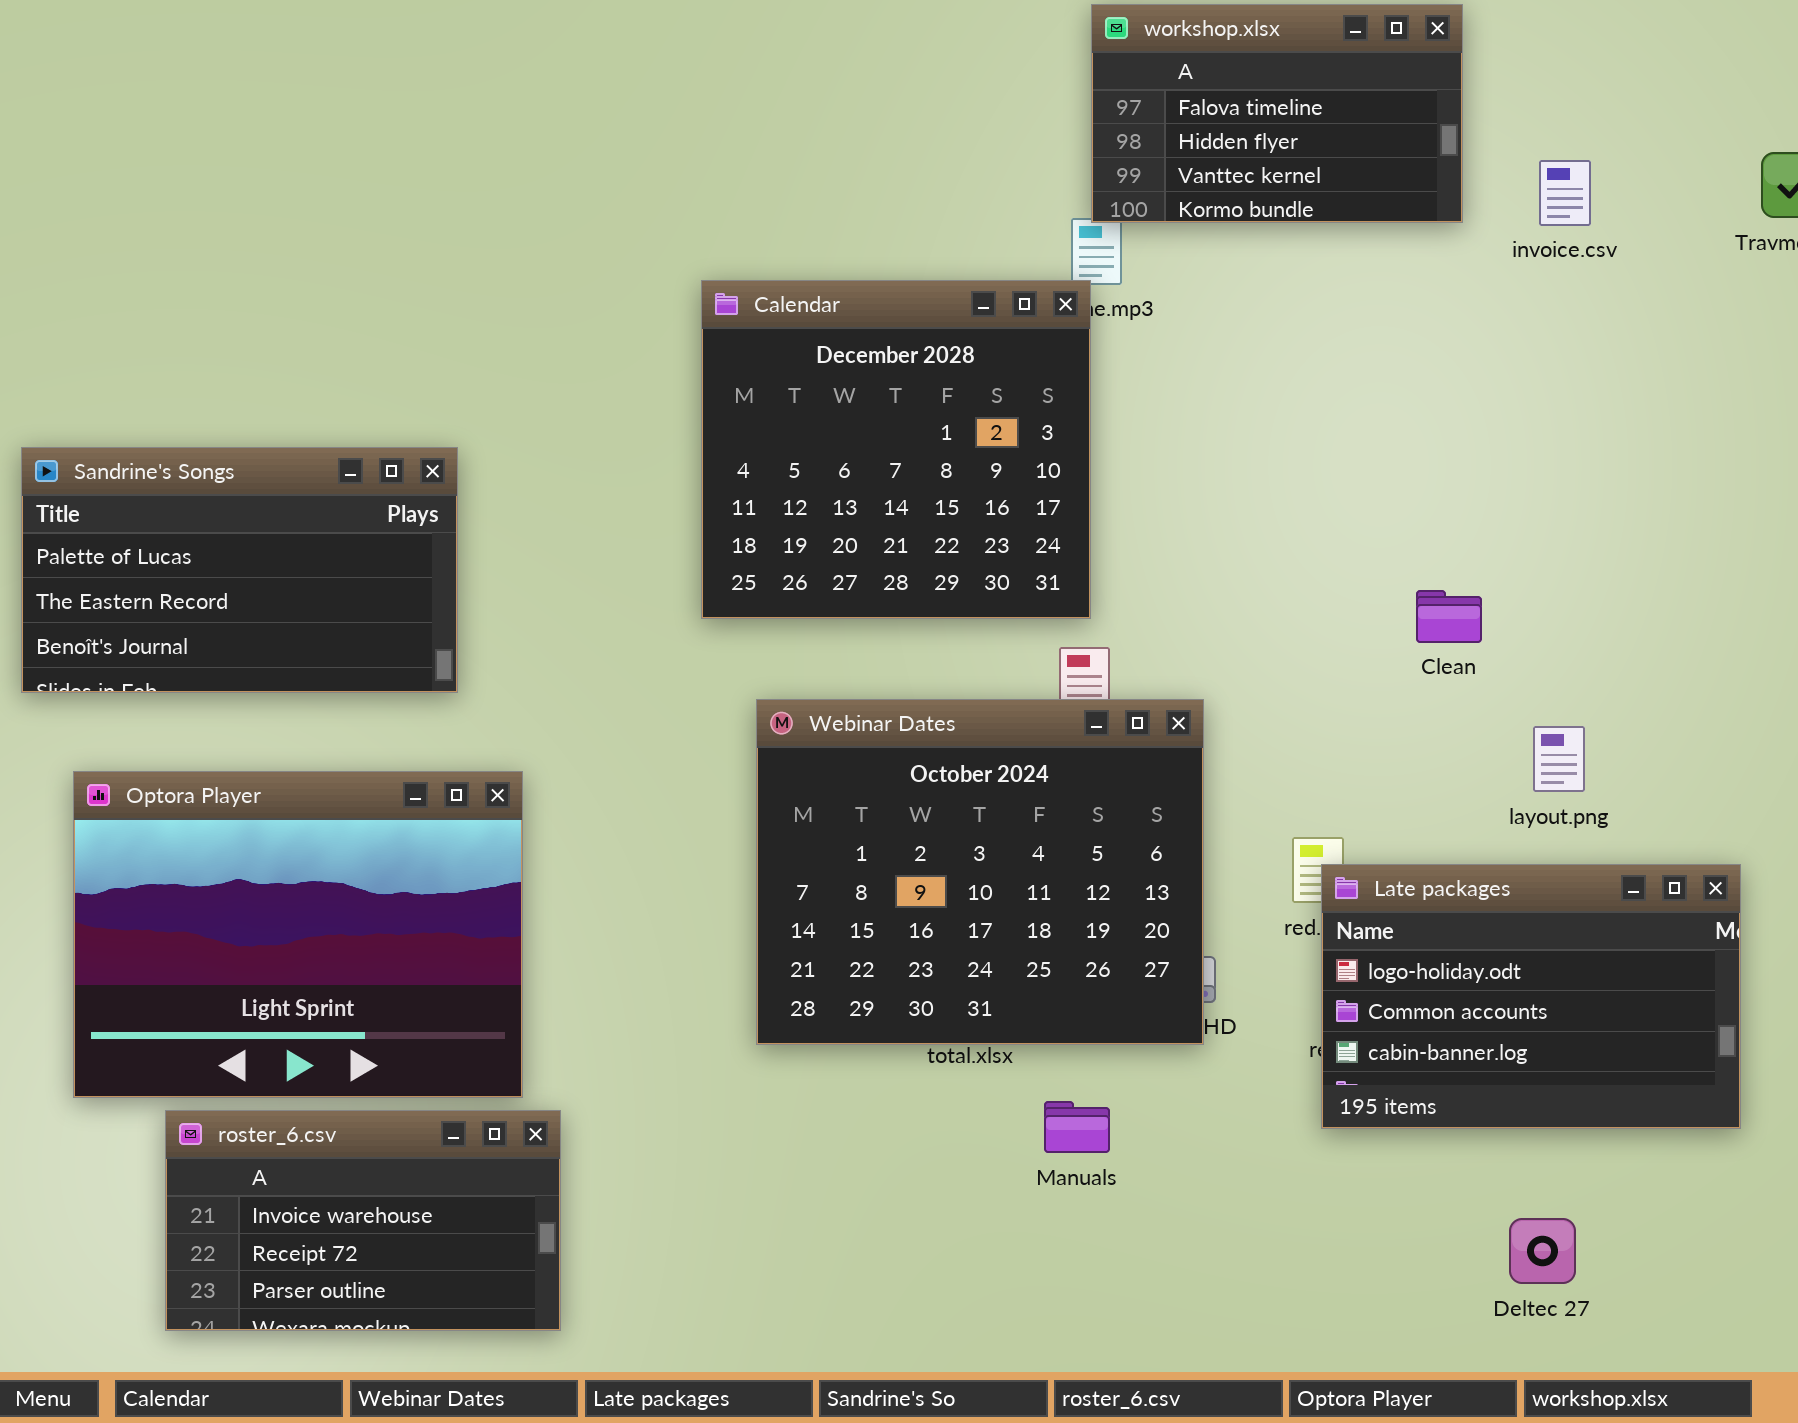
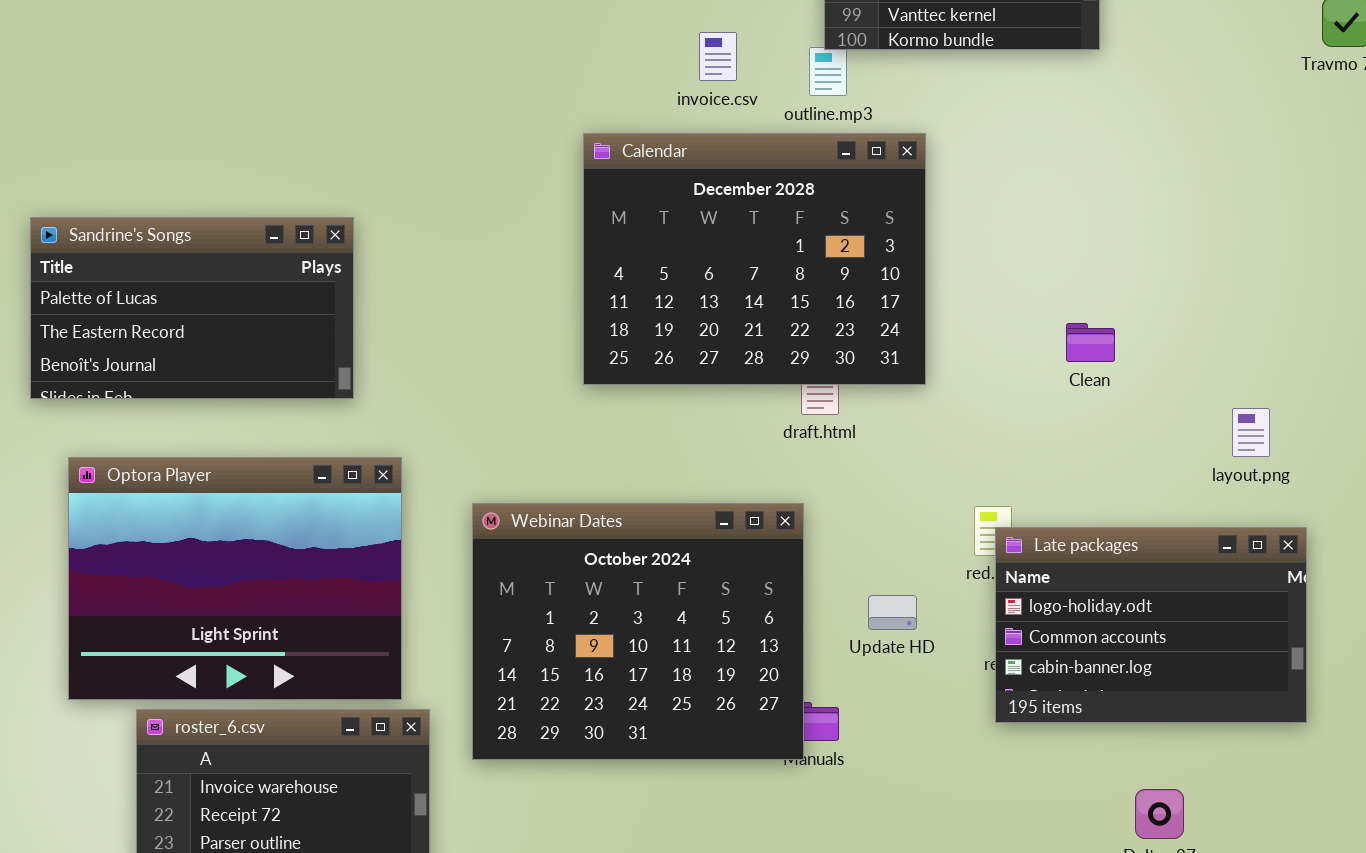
invoice.csv: [1539,160,1591,226] -> [699,32,737,81], moved
Calendar: [701,280,1091,619] -> [583,133,926,385], moved, resized
Webinar Dates: [756,699,1204,1045] -> [472,503,804,760], moved
layout.png: [1533,726,1585,792] -> [1232,408,1270,457], moved

